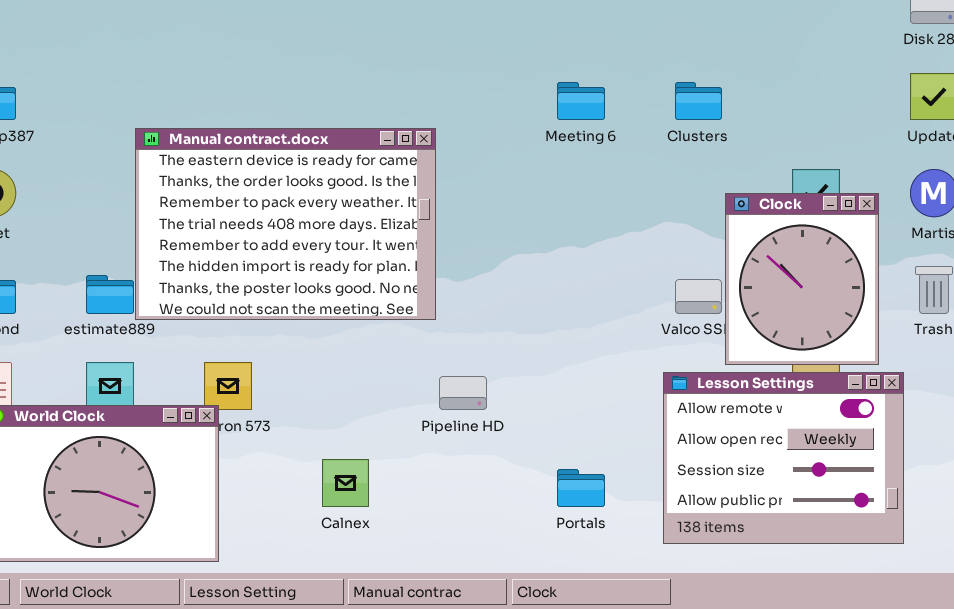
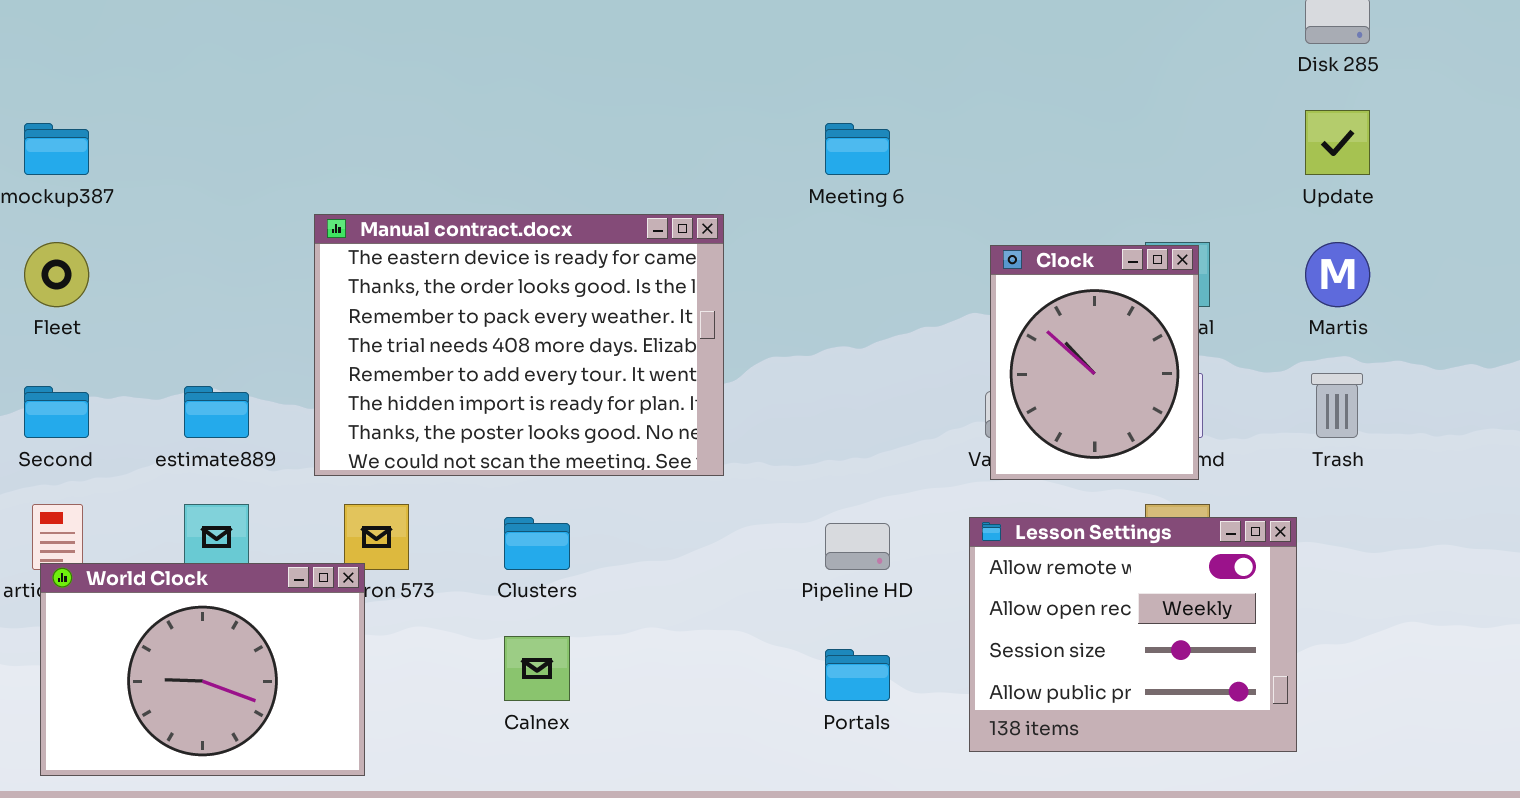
Clusters: [675,82,722,120] -> [504,517,570,570], moved
Manual contract.docx: [135,128,436,320] -> [314,214,724,476], moved
Clock: [725,193,879,365] -> [990,245,1199,480], moved
Pipeline HD: [439,376,487,410] -> [825,523,890,570], moved

